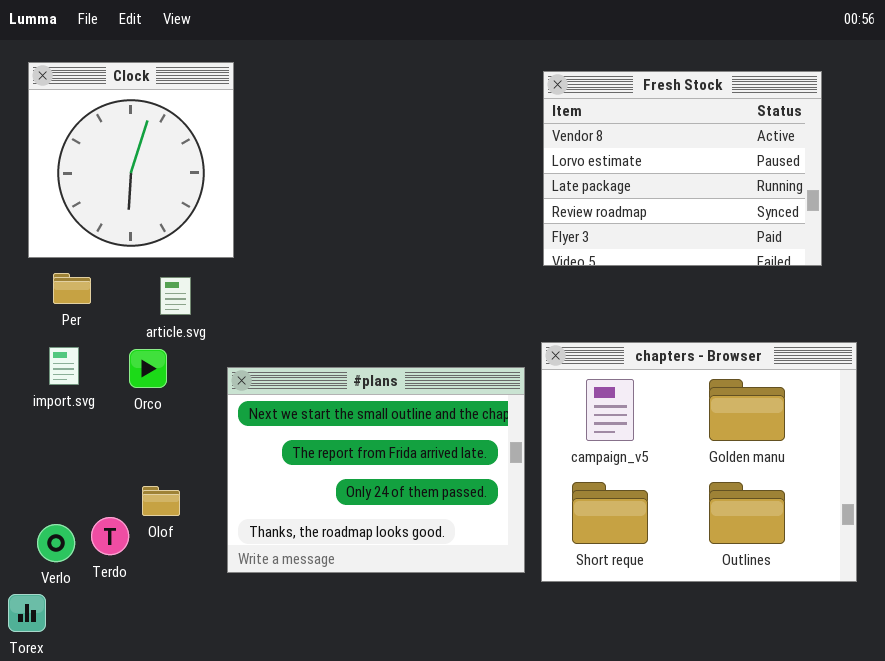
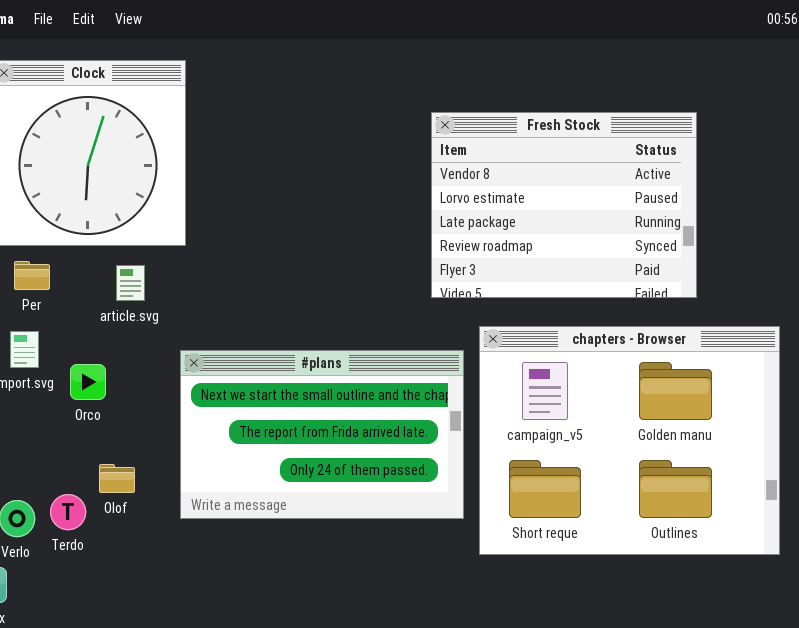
Fresh Stock: [543,71,822,266] -> [431,112,697,298], moved
Orco: [129,349,167,388] -> [70,364,106,400], moved
#plans: [227,367,525,573] -> [180,350,464,519], resized

